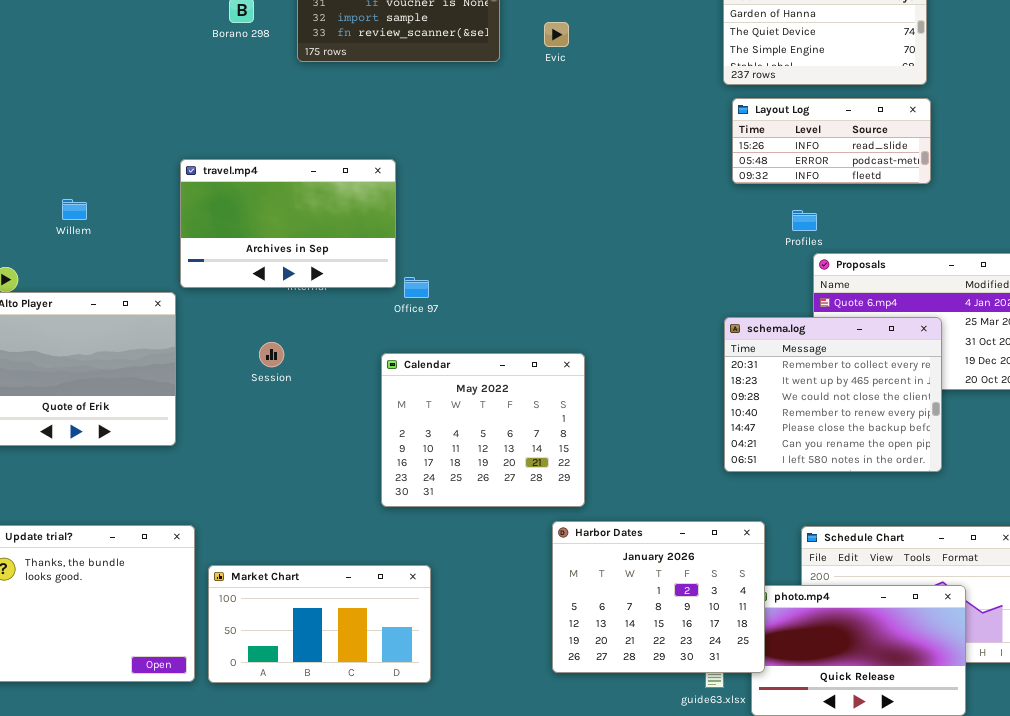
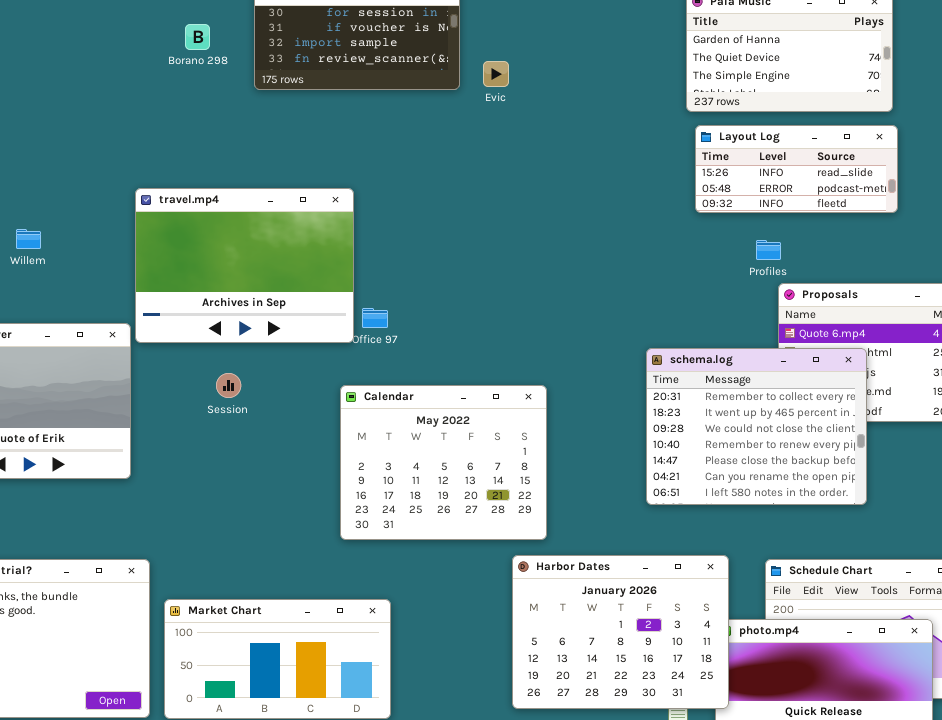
Evic: [544,22,569,47] -> [483,61,509,87], moved
travel.mp4: [180,159,396,288] -> [135,188,354,343], resized
schema.log: [724,317,942,472] -> [646,348,867,505], moved

